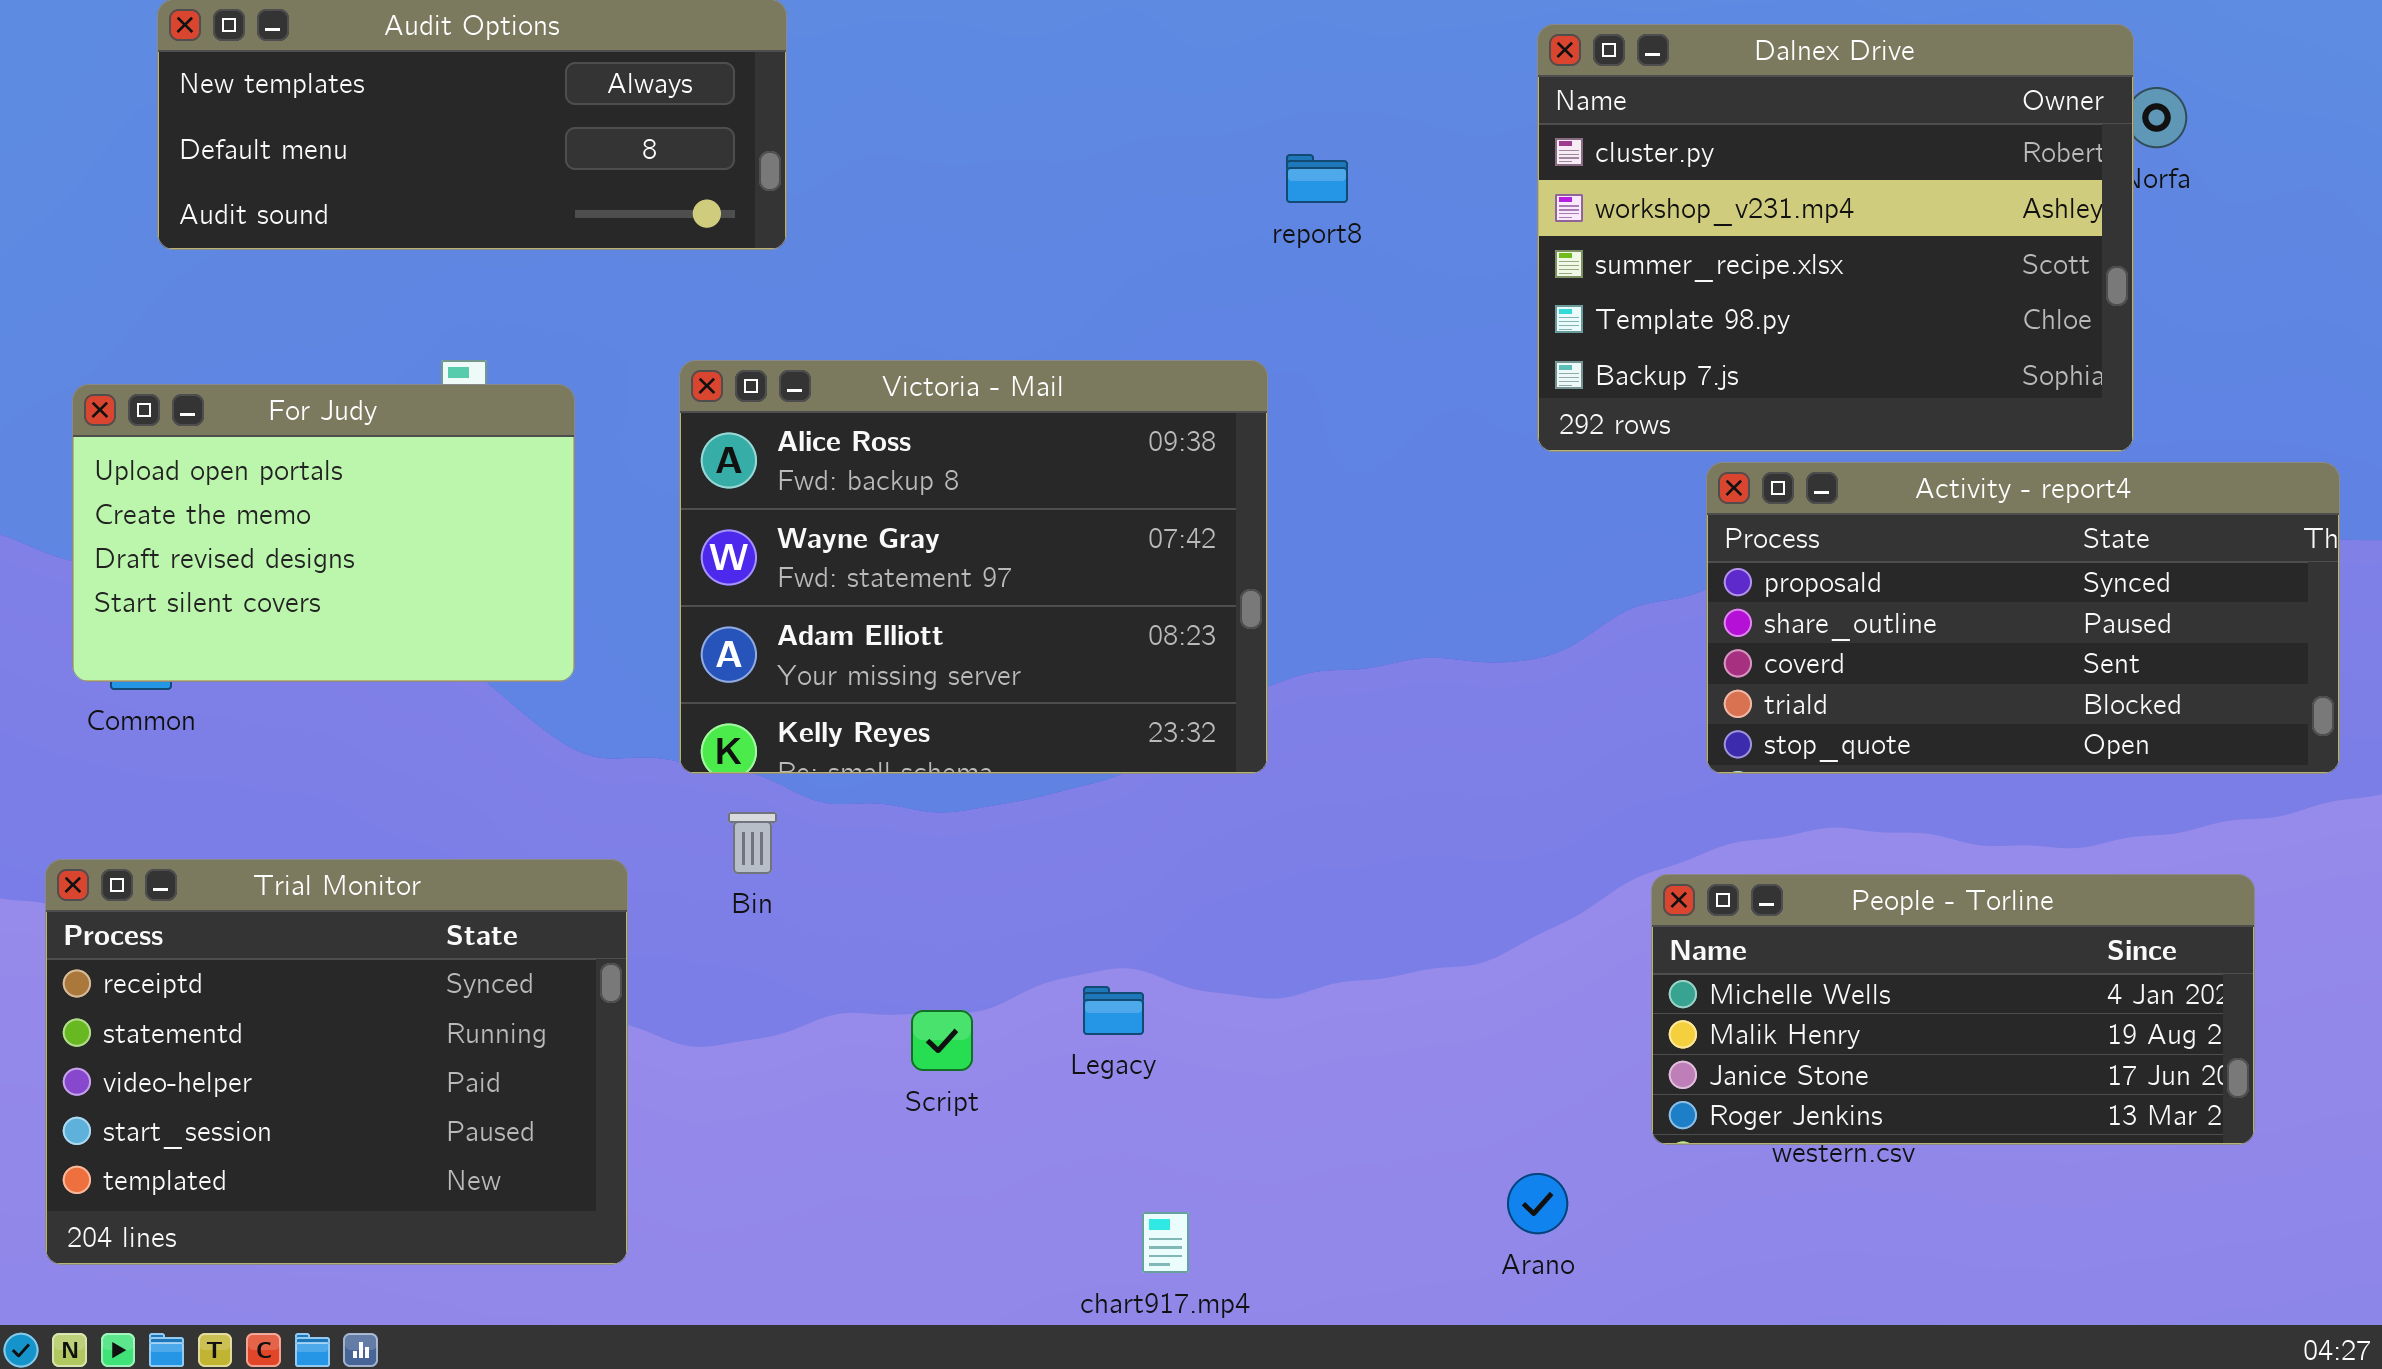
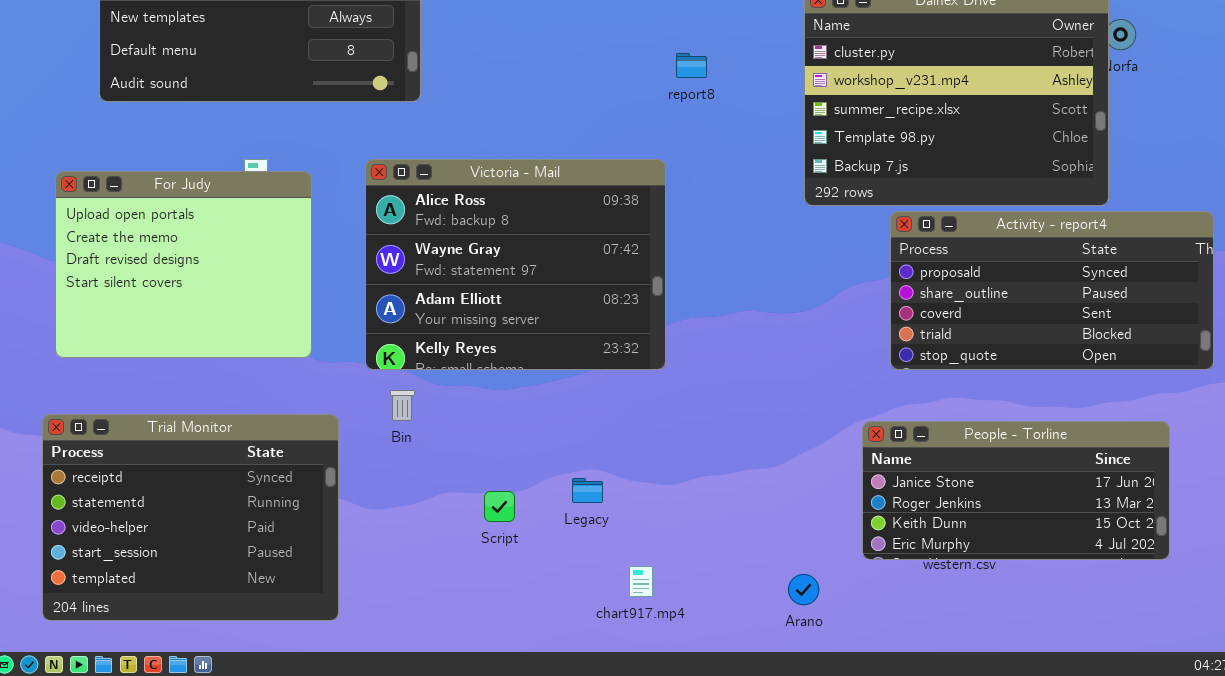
For Judy: [72,384,575,682] -> [55,171,312,358], resized
People - Torline: [1651,874,2255,1145] -> [862,421,1170,560], scrolled down 2 rows
chart917.mp4: [1142,1212,1189,1273] -> [629,566,653,597], moved

